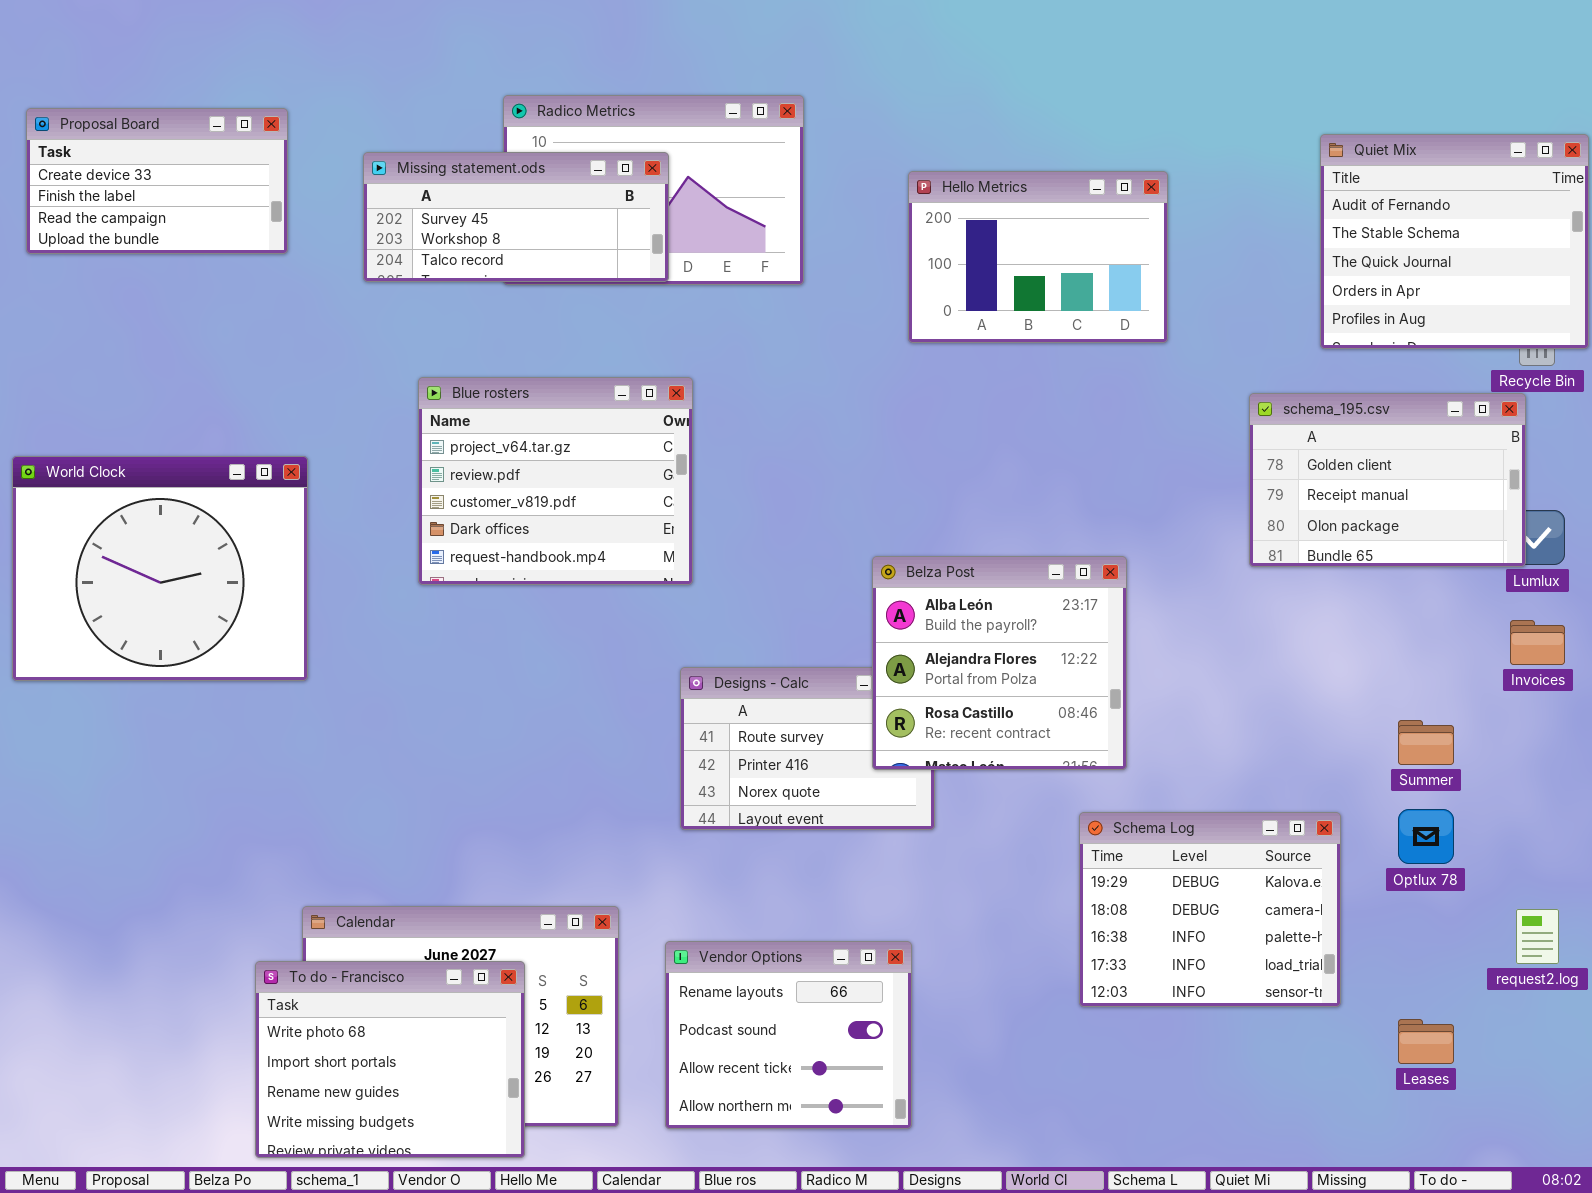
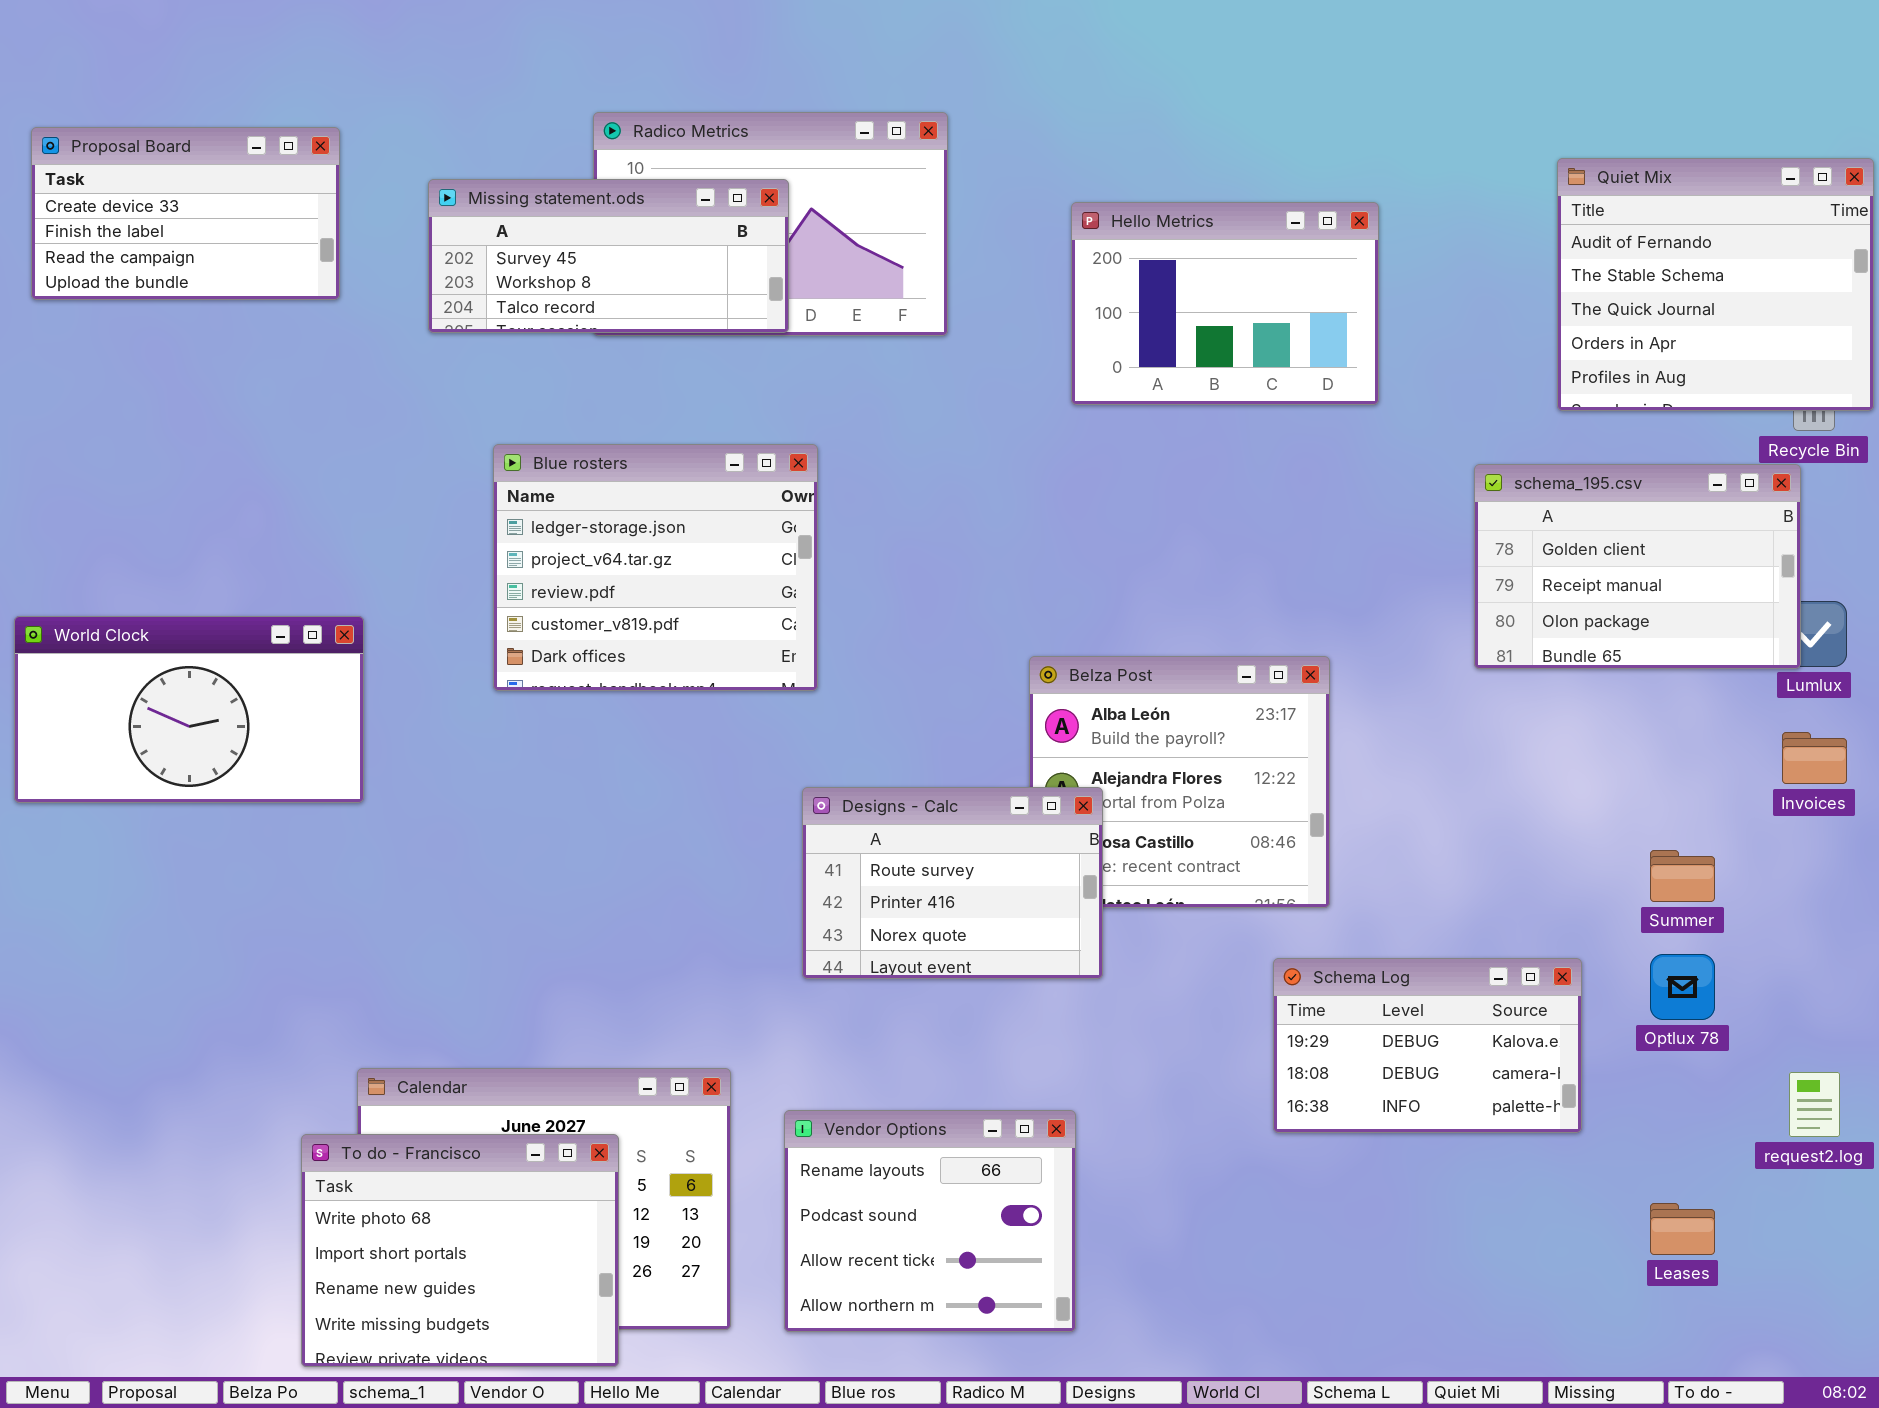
Blue rosters: [418,377,693,585] -> [493,444,818,691], scrolled up 1 row
World Clock: [12,456,308,681] -> [14,616,364,803], resized
Designs - Calc: [680,667,935,830] -> [802,787,1103,979], raised
Schema Log: [1079,812,1341,1007] -> [1273,958,1582,1133], resized

